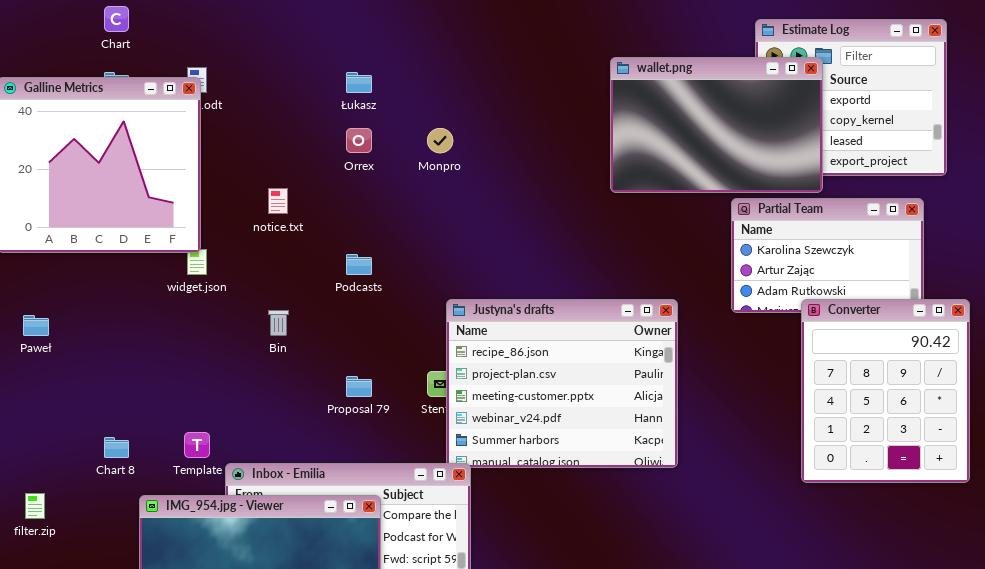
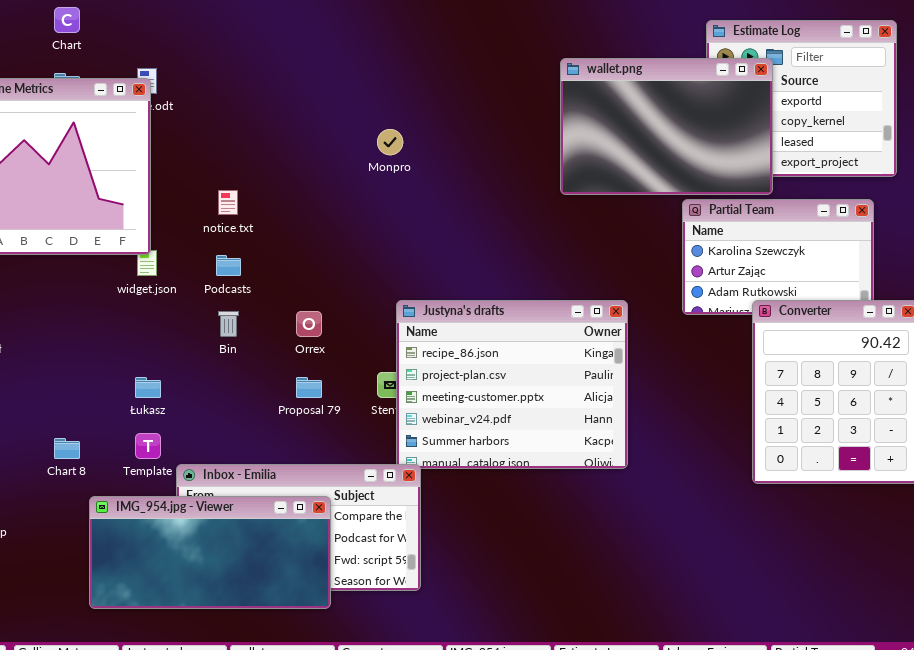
Łukasz: [346,72,372,93] -> [135,377,161,398], moved
Orrex: [346,128,372,153] -> [296,311,322,337], moved
Podcasts: [346,254,372,275] -> [216,255,241,276], moved

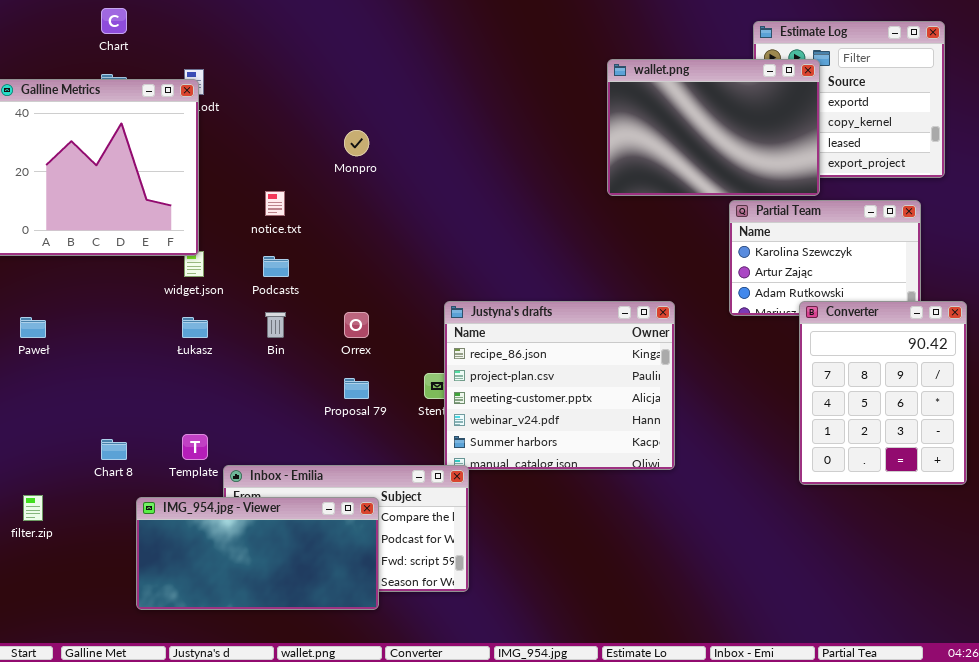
Monpro: [377,129,403,155] -> [344,130,369,156], moved
Łukasz: [135,377,161,398] -> [182,317,208,338], moved

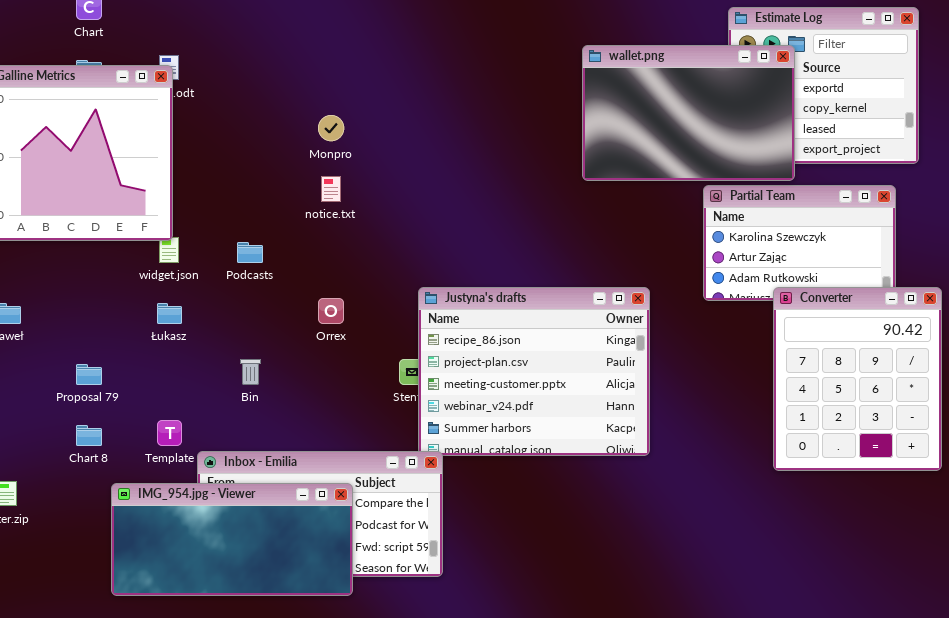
notice.txt: [265,191,285,216] -> [321,176,341,202], moved
Bin: [265,312,286,338] -> [240,359,261,385], moved
Proposal 79: [344,378,369,399] -> [76,364,102,385], moved

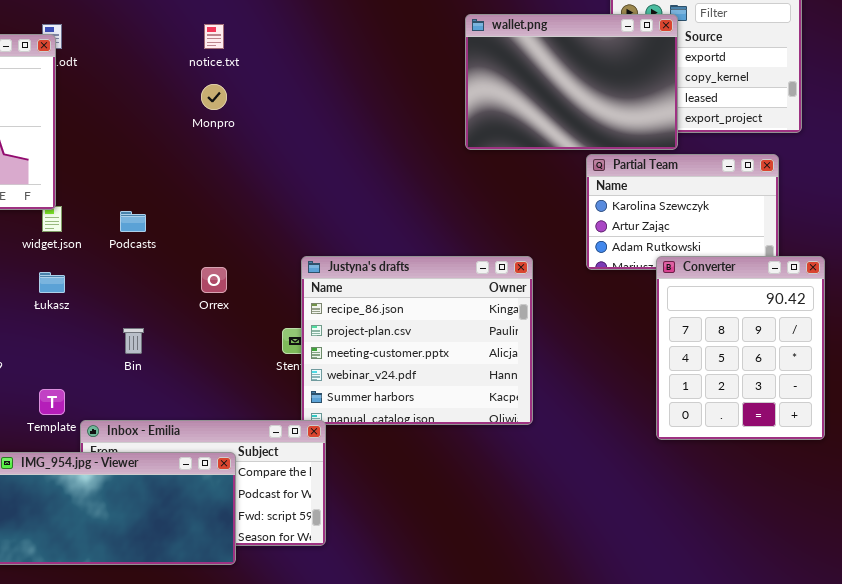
notice.txt: [321,176,341,202] -> [204,24,224,49], moved

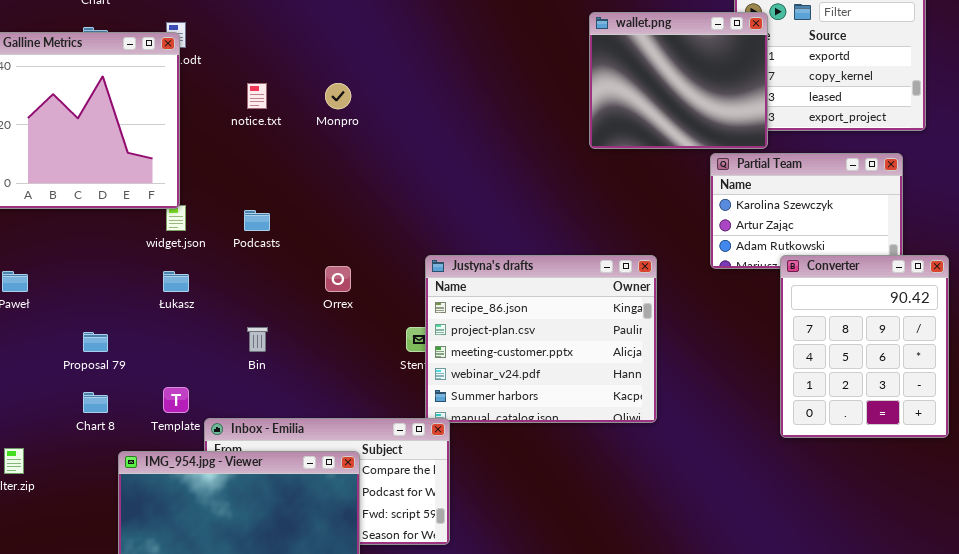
wallet.png: [465,14,678,150] -> [589,12,768,149], resized
notice.txt: [204,24,224,49] -> [247,83,267,109], moved

